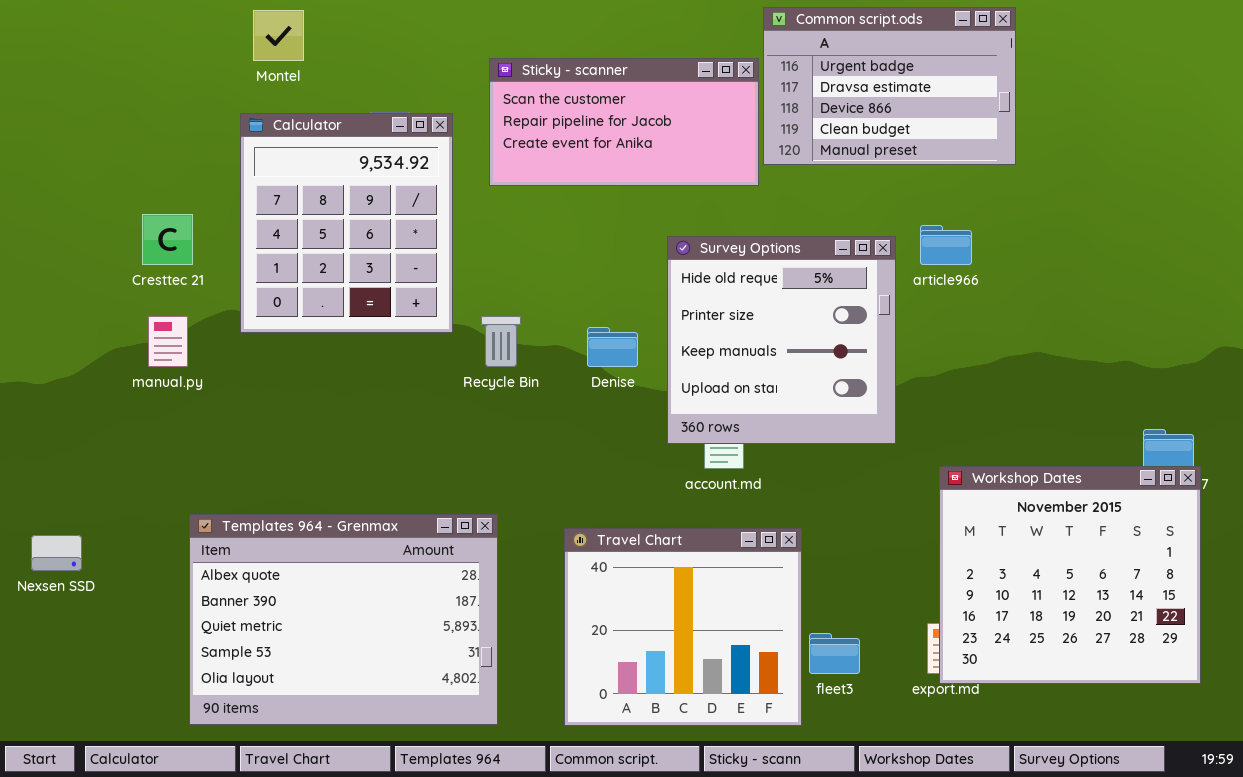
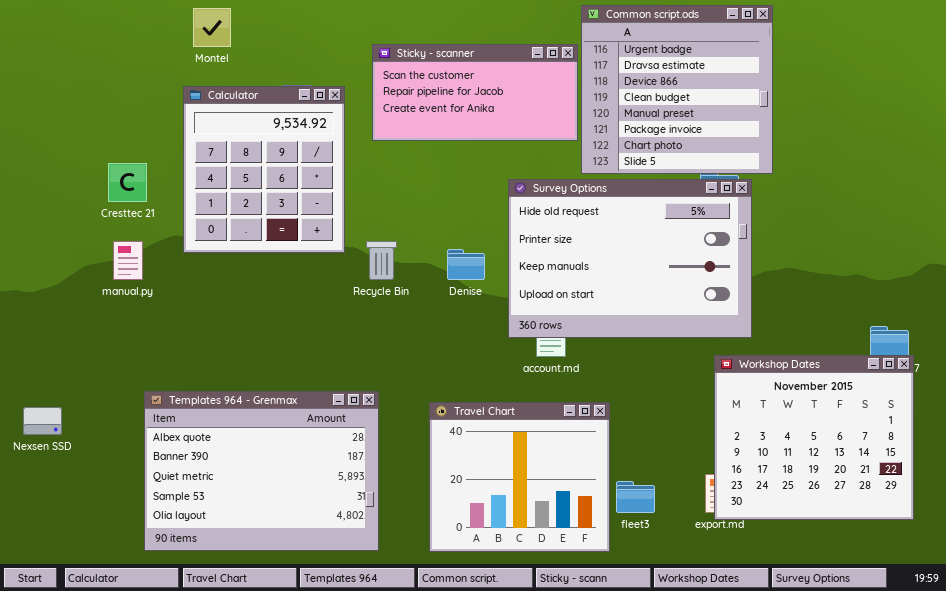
Common script.ods: [763,7,1016,165] -> [581,5,773,174], resized
Survey Options: [667,236,896,444] -> [508,179,752,338], resized

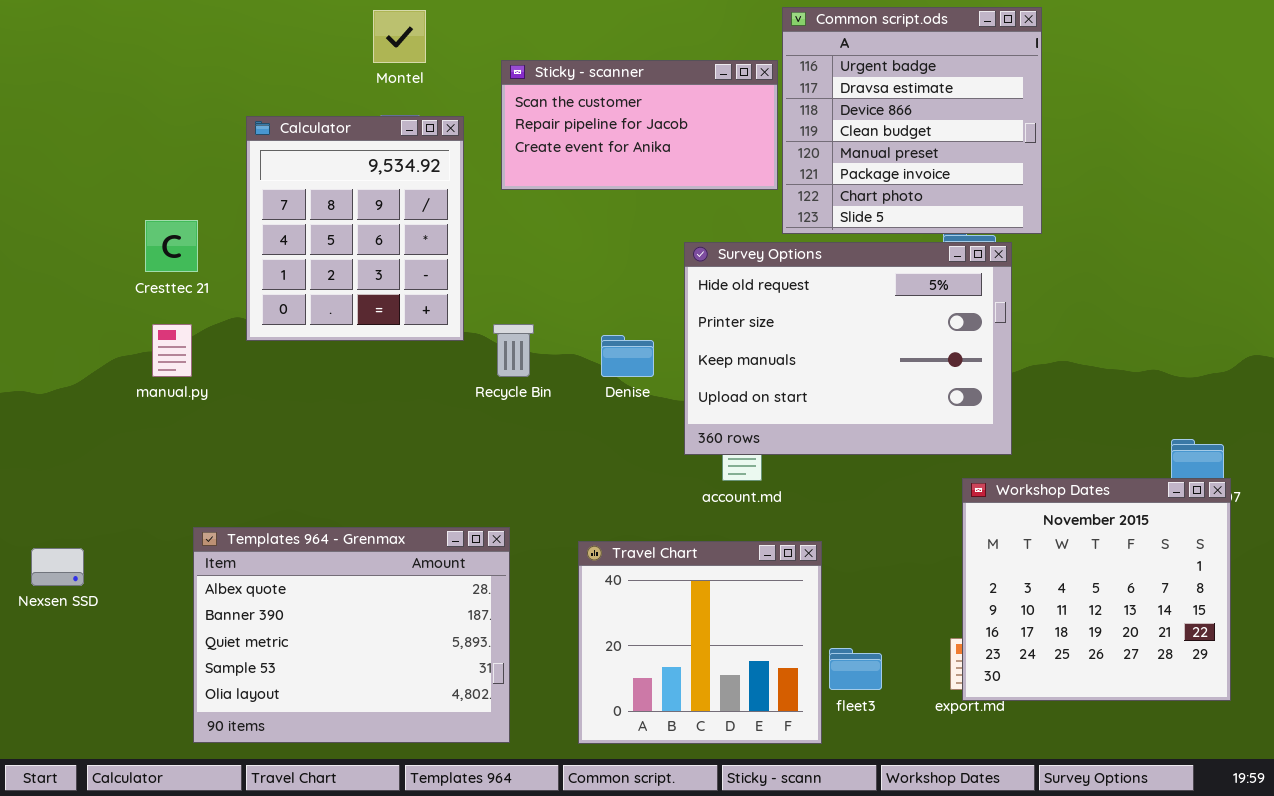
Montel: [193,8,231,47] -> [373,10,426,63], moved

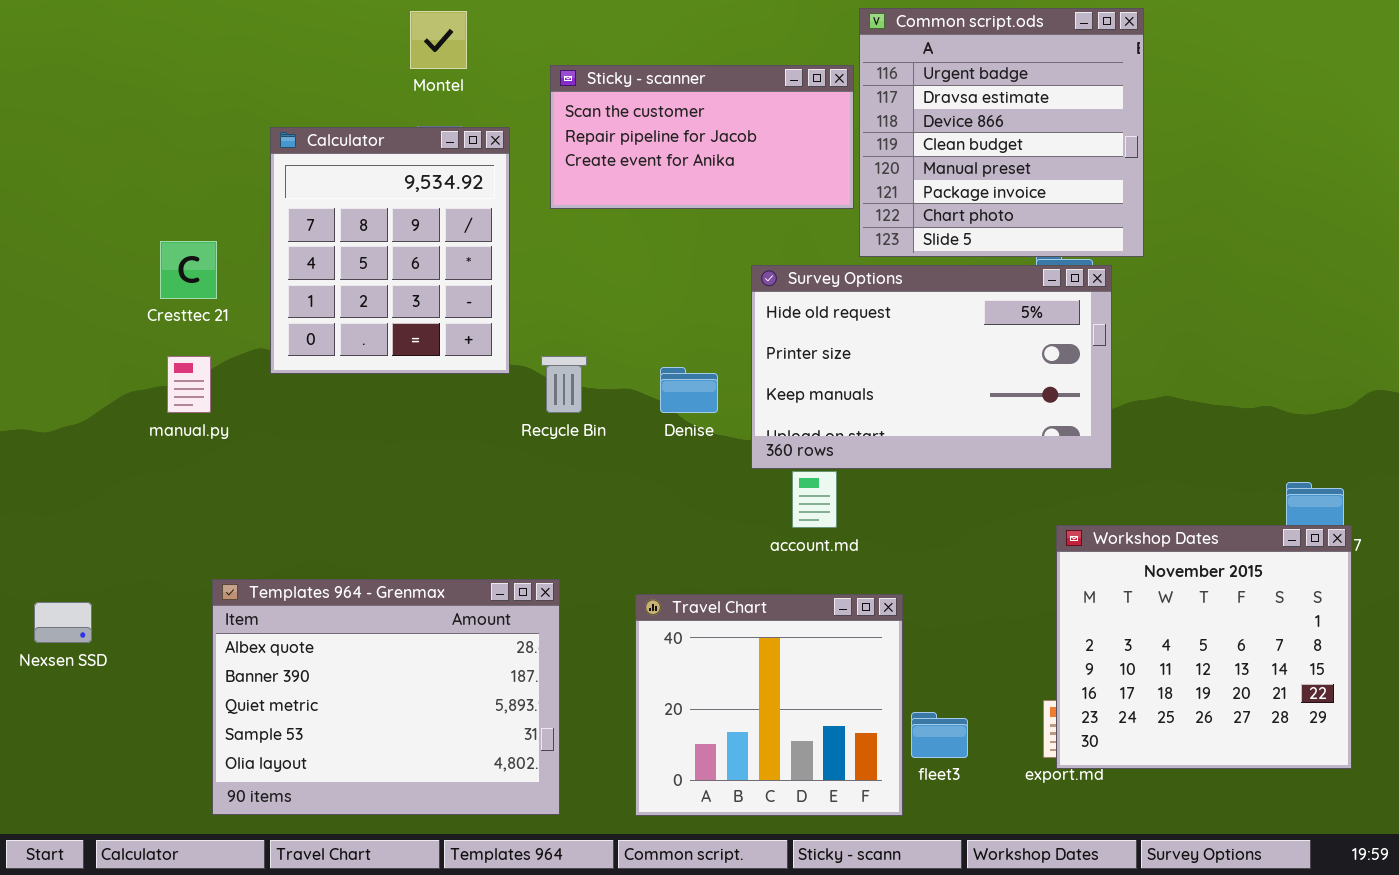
Survey Options: [684,242,1012,455] -> [751,265,1112,469], resized

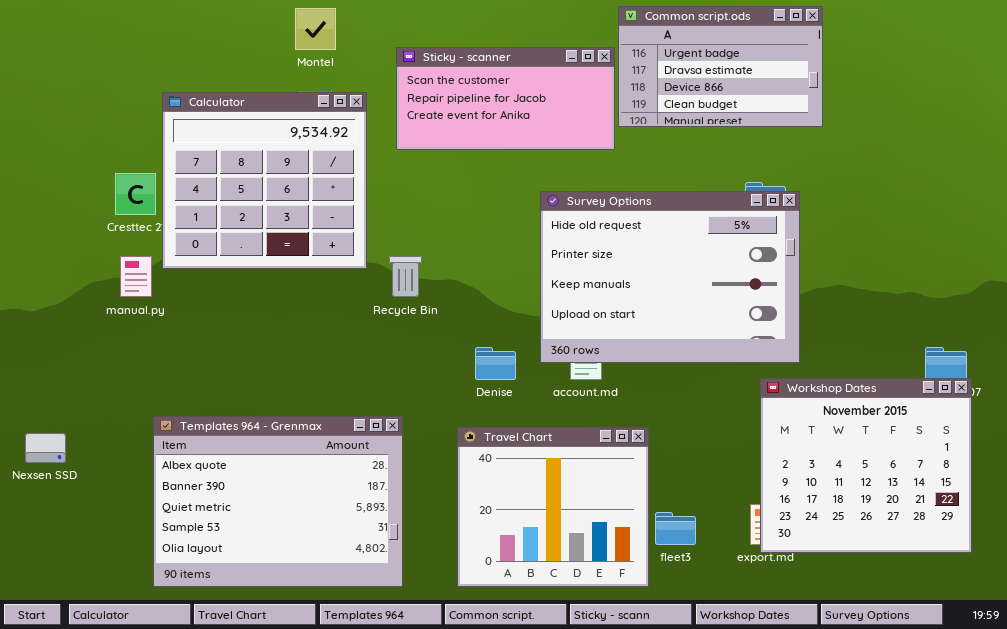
Common script.ods: [859,8,1144,257] -> [618,6,823,127], resized
Calculator: [270,127,510,374] -> [162,92,367,269], resized
Survey Options: [751,265,1112,469] -> [540,191,800,363], resized
Denise: [660,367,718,413] -> [475,347,516,380], moved

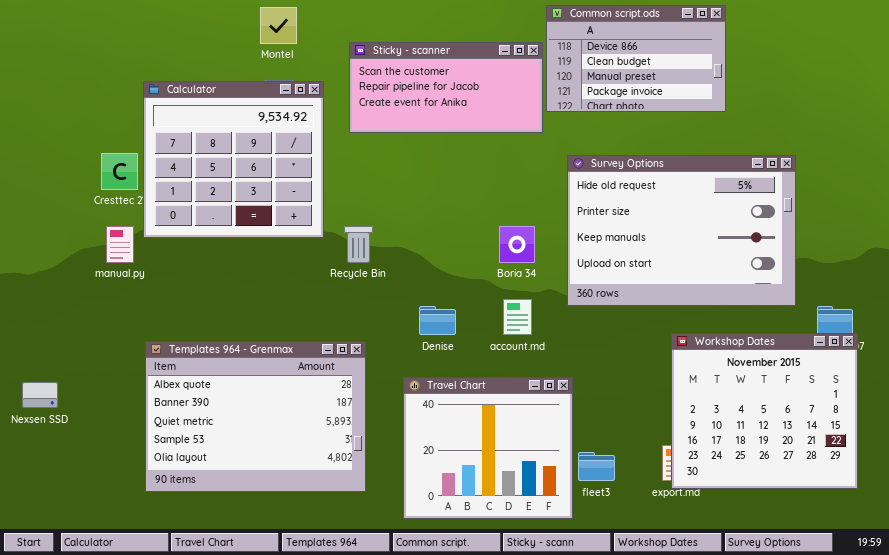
Common script.ods: [618,6,823,127] -> [546,5,726,112], scrolled down 2 rows
Survey Options: [540,191,800,363] -> [567,155,796,306], moved
Templates 964 - Grenmax: [153,416,403,587] -> [145,341,366,492], moved

